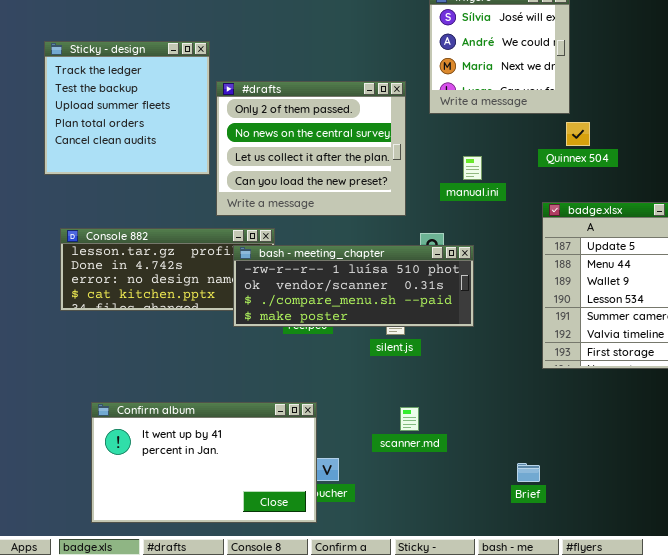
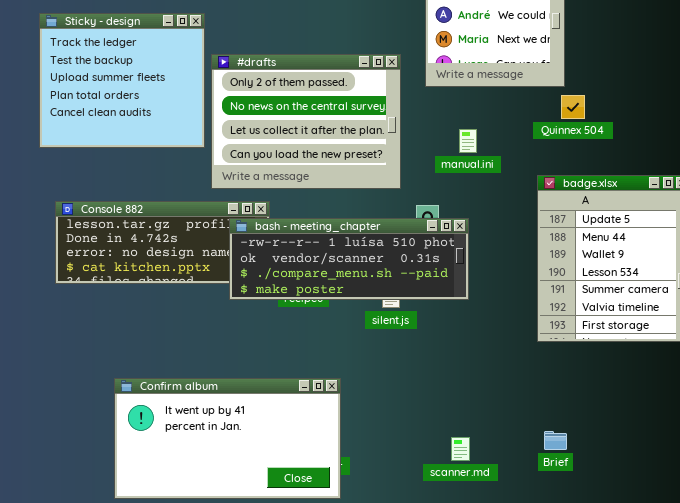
Confirm album: [91,402,317,523] -> [114,378,341,499], moved
scanner.md: [400,407,419,431] -> [451,437,470,461], moved
Brief: [517,463,540,482] -> [544,431,567,450], moved

